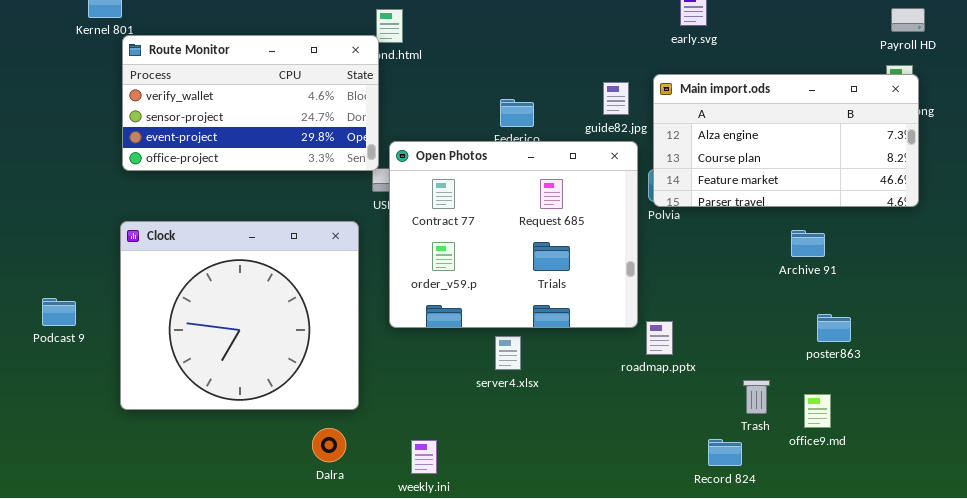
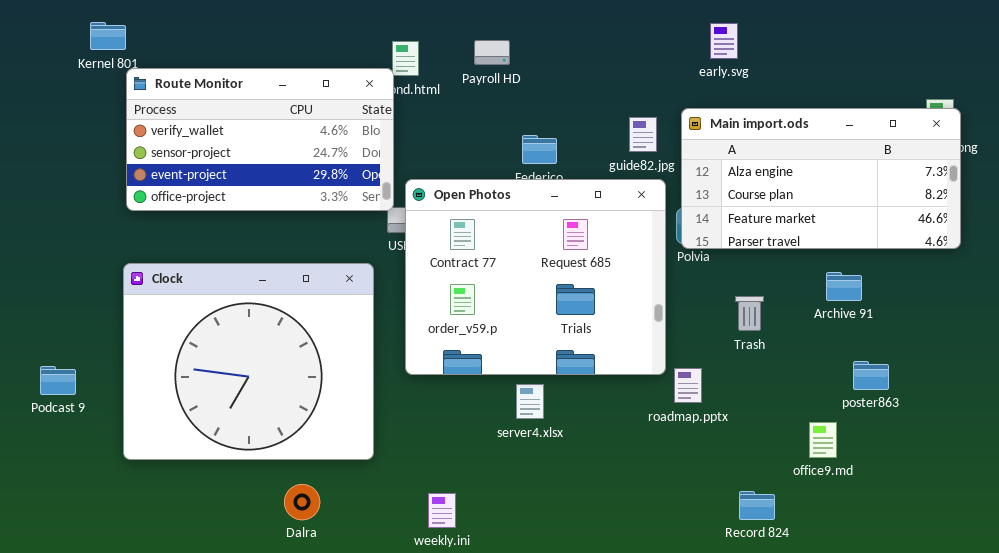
Payroll HD: [891,8,925,32] -> [474,40,510,65], moved
Podcast 9: [42,298,76,326] -> [40,366,76,395], moved
Trash: [743,380,770,414] -> [735,296,764,331], moved
office9.md: [804,394,831,428] -> [809,422,837,458], moved
Dalra: [312,428,346,462] -> [284,484,320,520], moved

